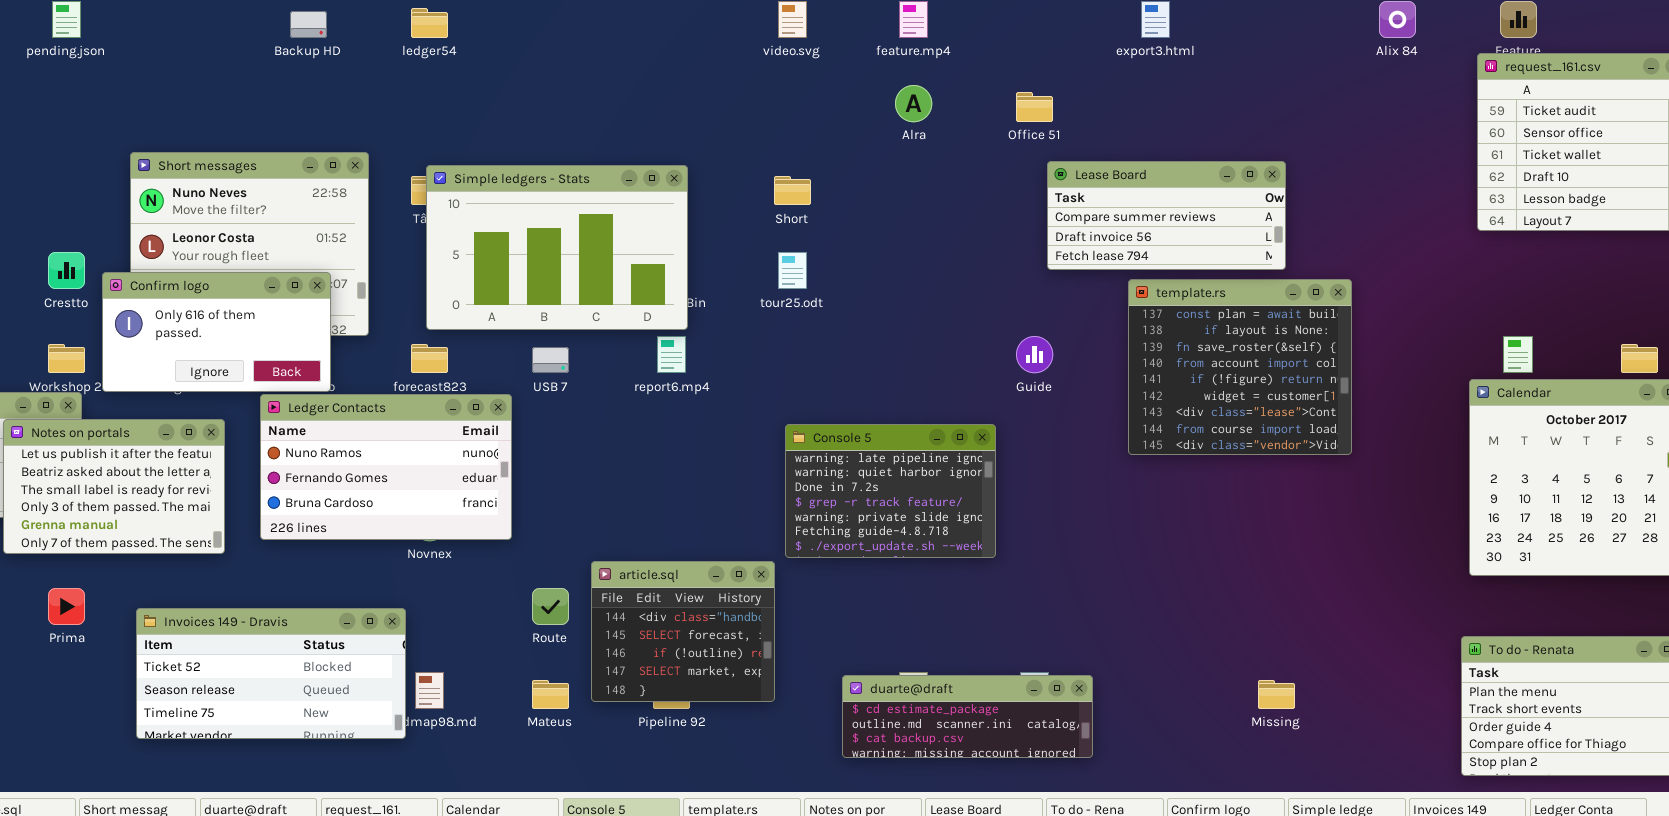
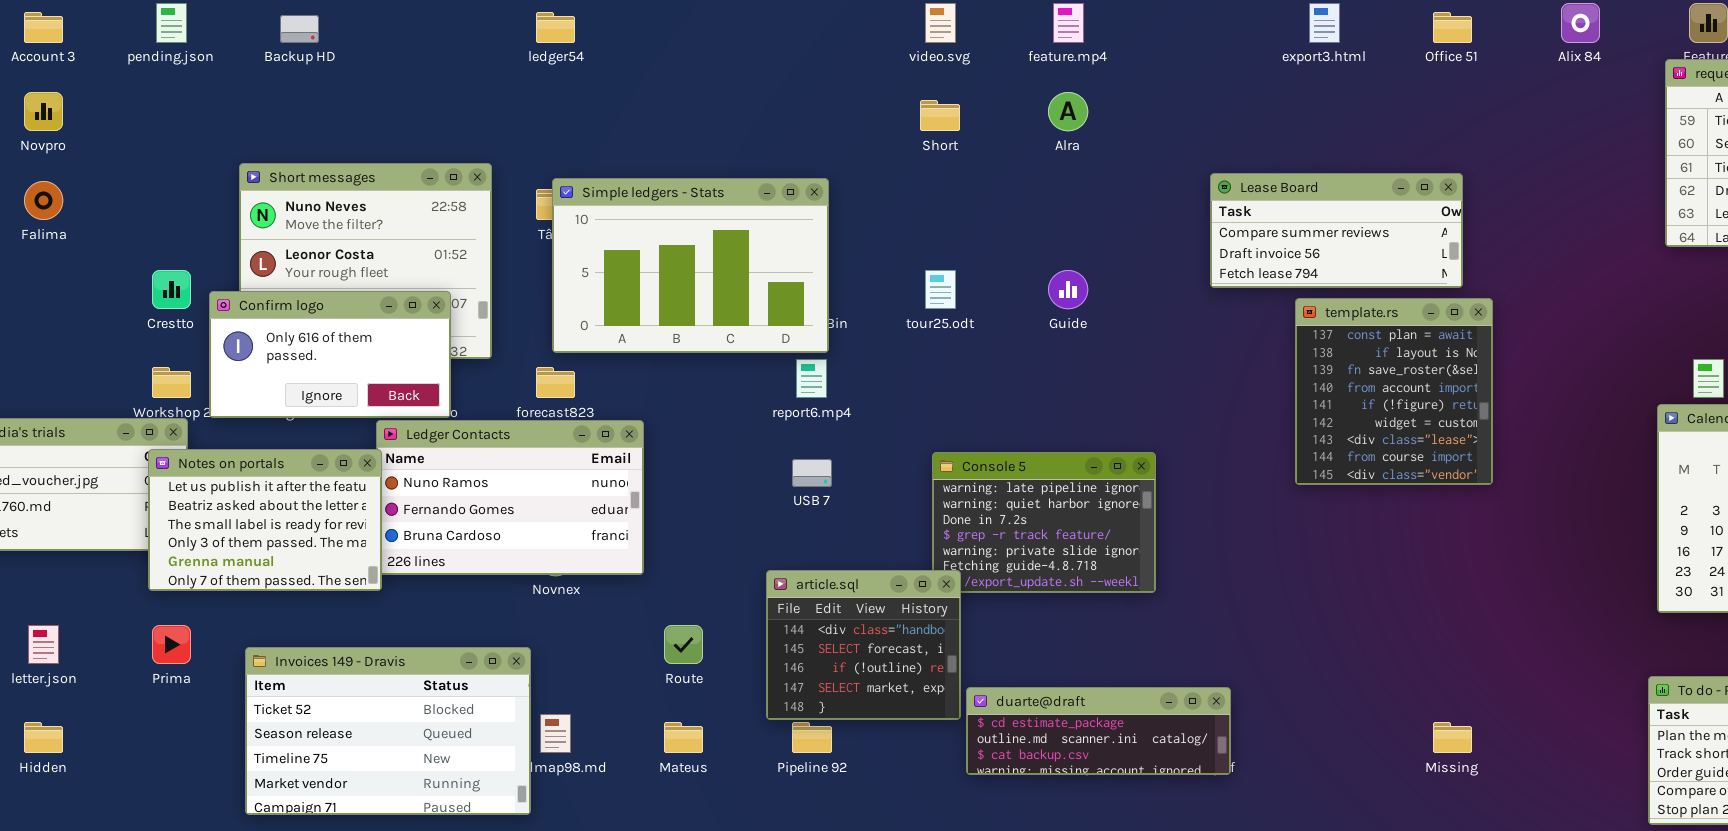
Backup HD: [290,11,327,38] -> [280,15,319,43], moved
Office 51: [1016,92,1053,122] -> [1433,12,1472,43], moved
Short: [774,176,811,205] -> [920,100,960,131], moved
template.rs: [1128,279,1352,455] -> [1295,298,1493,485], resized
Guide: [1016,336,1053,373] -> [1048,270,1088,309], moved
USB 7: [532,347,569,373] -> [792,459,832,487], moved
Notes on portals: [3,419,225,554] -> [148,449,382,591], moved
article.sql: [591,561,775,702] -> [766,570,961,720], moved
Invoices 149 - Dravis: [136,608,406,739] -> [245,647,531,815], resized
duarte@draft: [842,675,1093,758] -> [966,687,1231,775], moved

